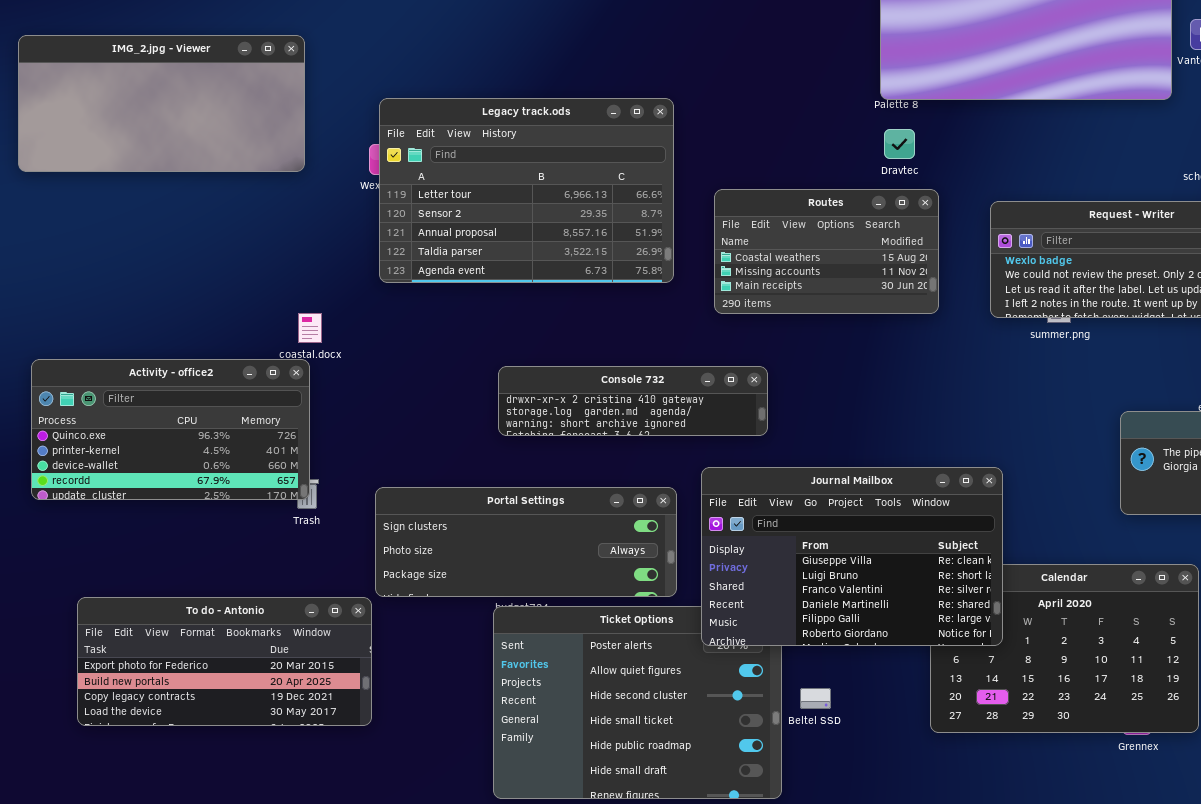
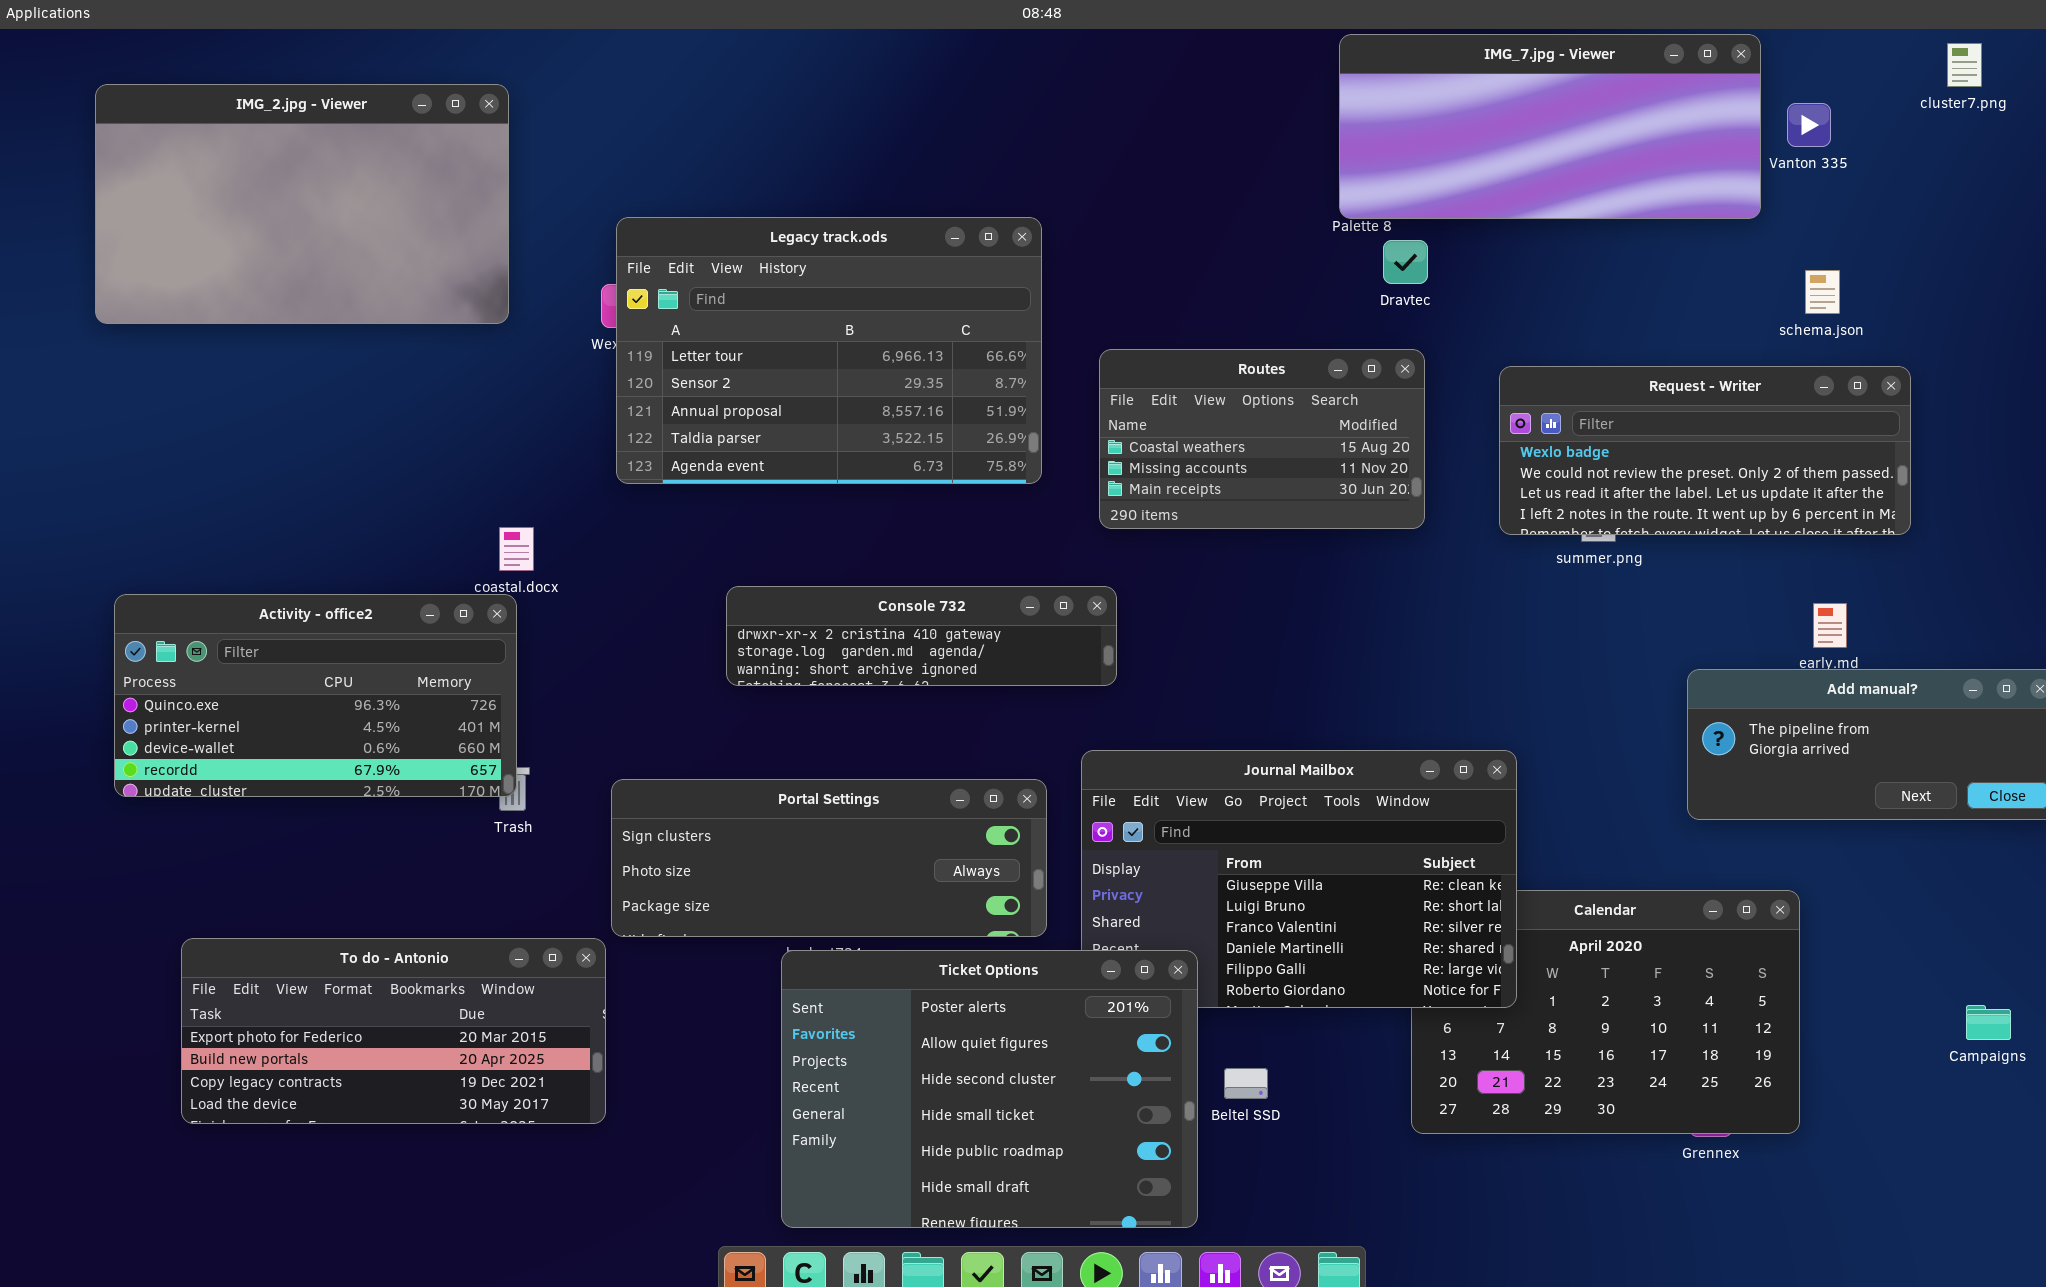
IMG_2.jpg - Viewer: [18,35,305,172] -> [95,84,509,324], resized
Dravtec: [884,129,915,159] -> [1383,240,1428,284], moved
Console 732: [498,366,768,436] -> [726,586,1117,686], moved
Ticket Options: [493,606,782,799] -> [781,950,1198,1228], raised

